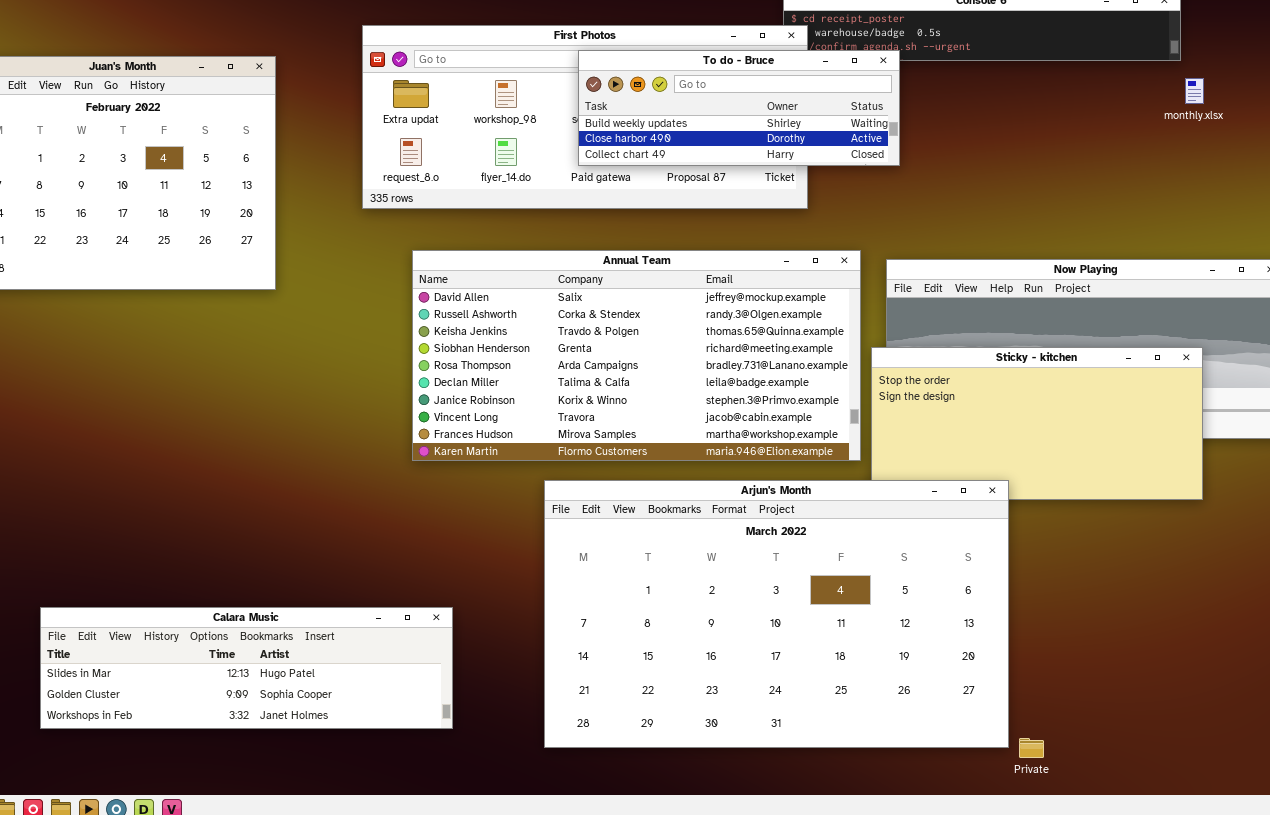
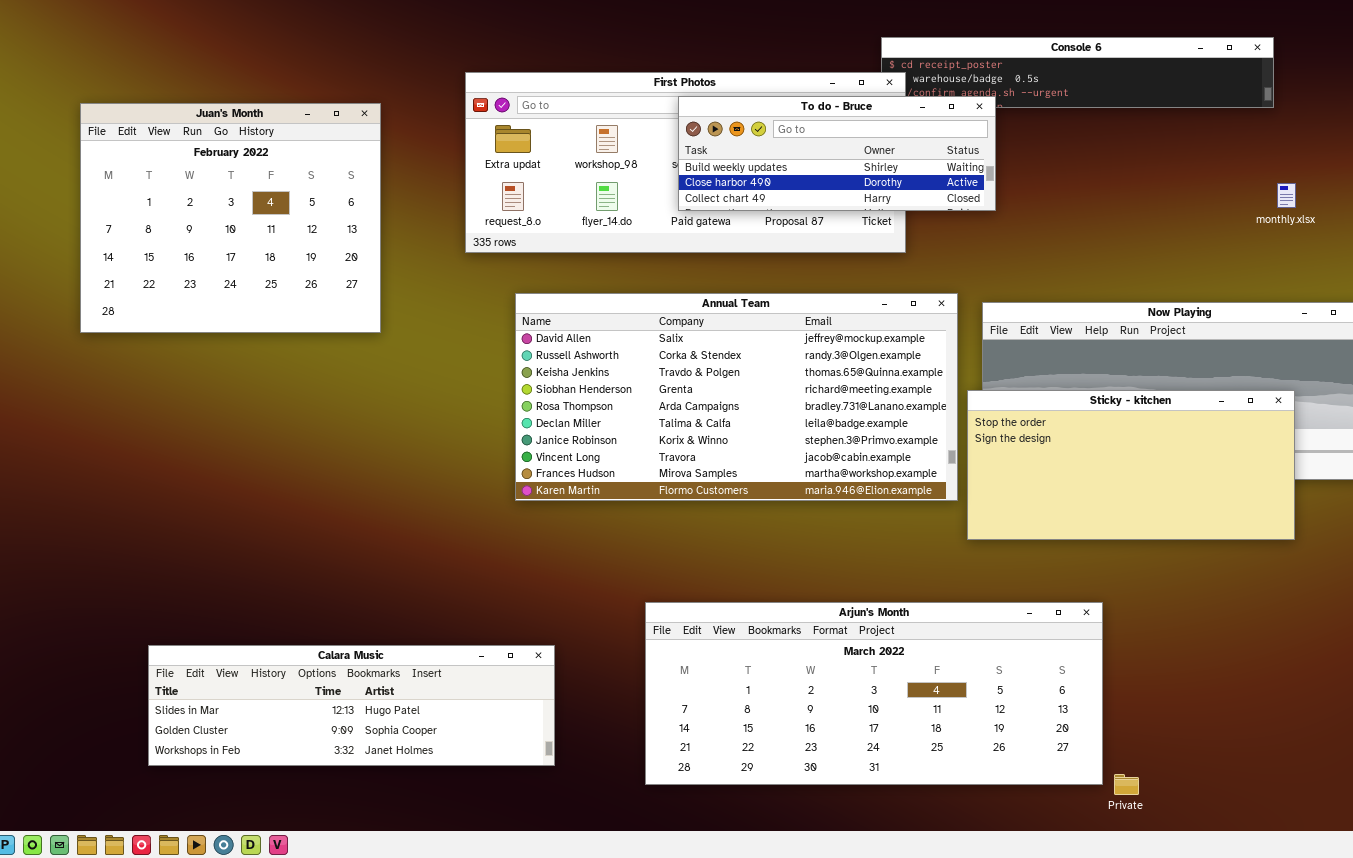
monthly.xlsx: [1185,78,1204,104] -> [1277,183,1296,208], moved
Arjun's Month: [544,480,1009,748] -> [645,602,1103,785], resized

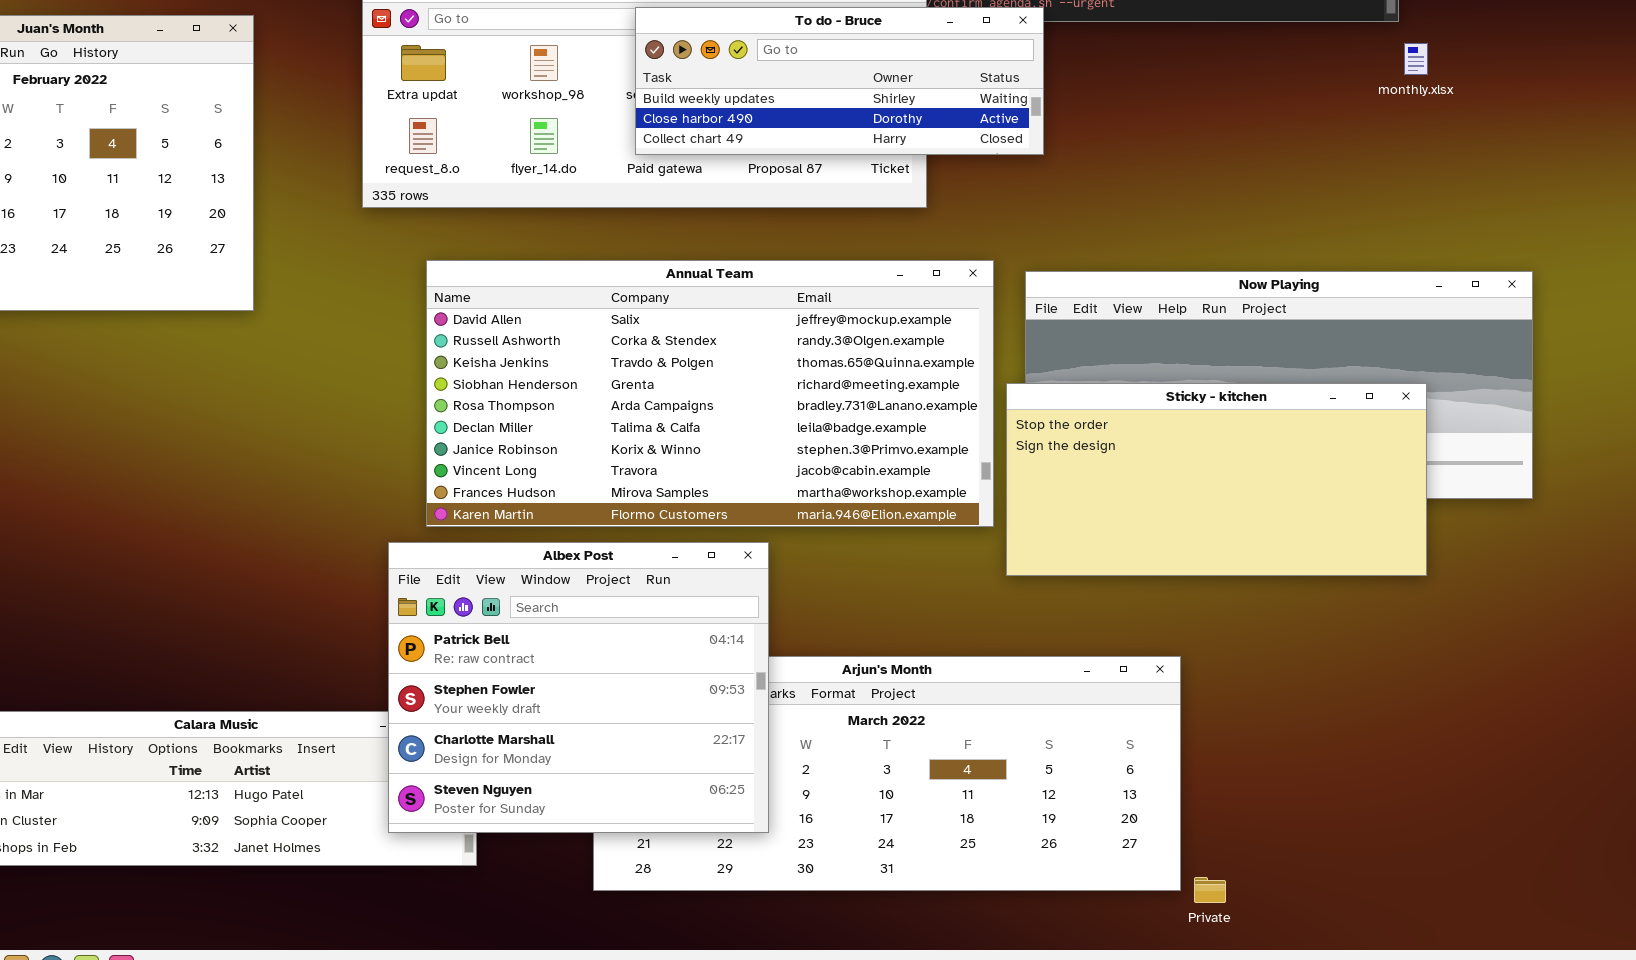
monthly.xlsx: [1277,183,1296,208] -> [1404,43,1428,75], moved
Albex Post: none -> [388,542,769,833], opened

